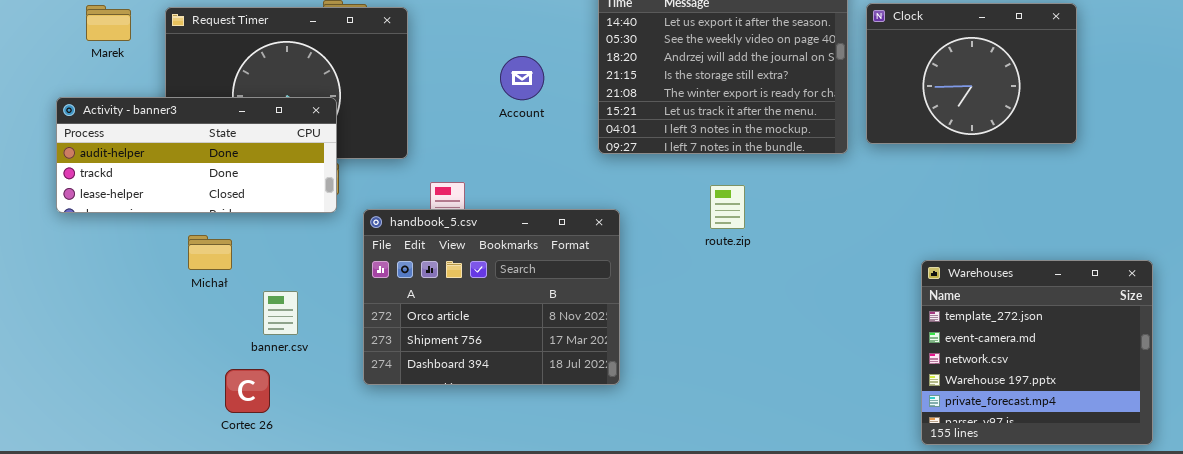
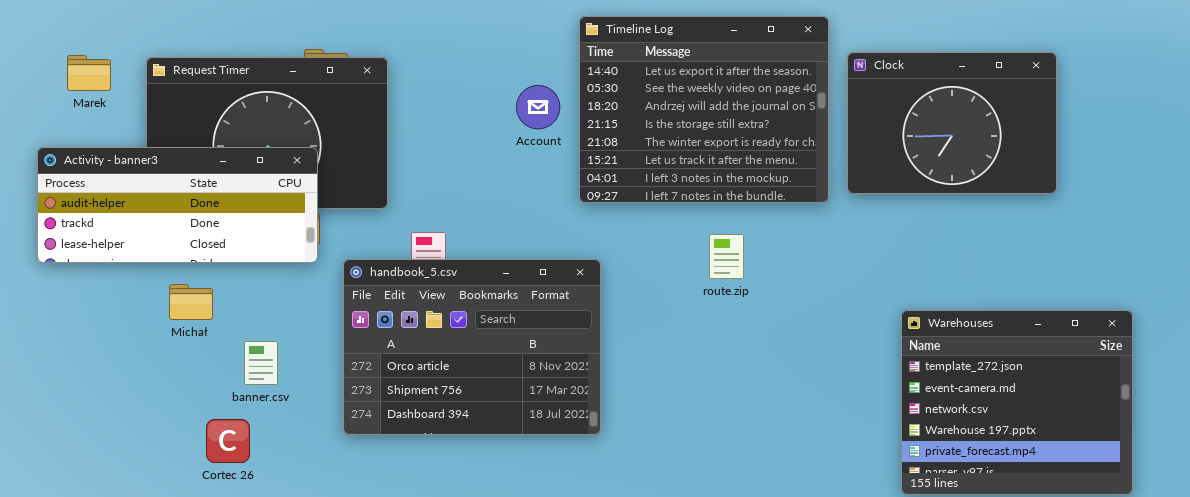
Account: [500,56,544,100] -> [516,85,560,129], moved
route.zip: [710,185,745,229] -> [709,234,744,279], moved

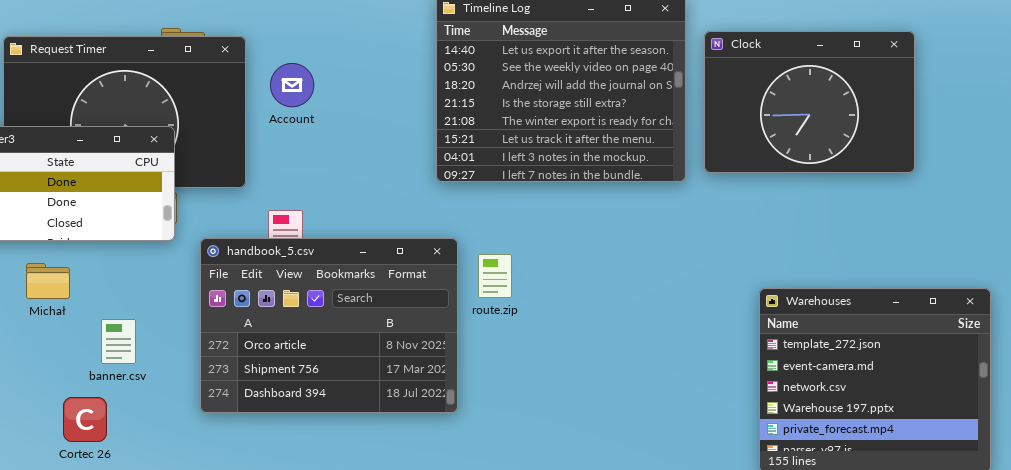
Account: [516,85,560,129] -> [270,63,314,107], moved
route.zip: [709,234,744,279] -> [478,254,512,298], moved

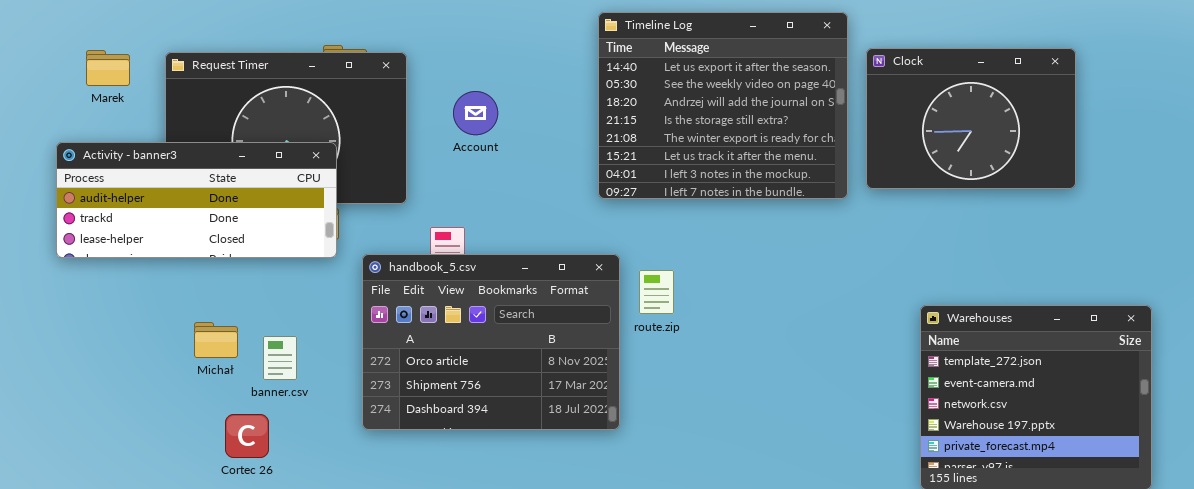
Account: [270,63,314,107] -> [453,91,498,135], moved
Michał: [26,263,70,299] -> [194,322,238,358], moved

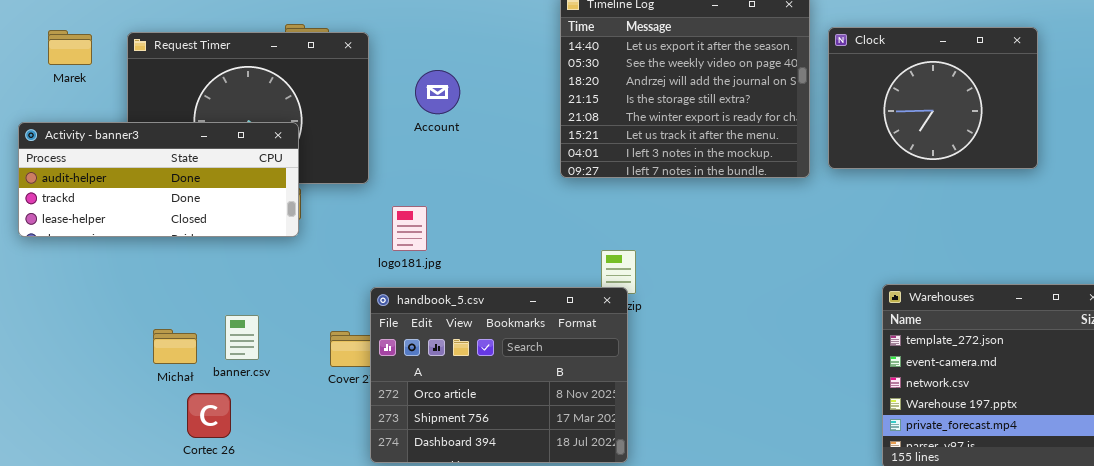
handbook_5.csv: [362,254,620,430] -> [370,287,628,463], moved
Michał: [194,322,238,358] -> [153,329,197,364], moved

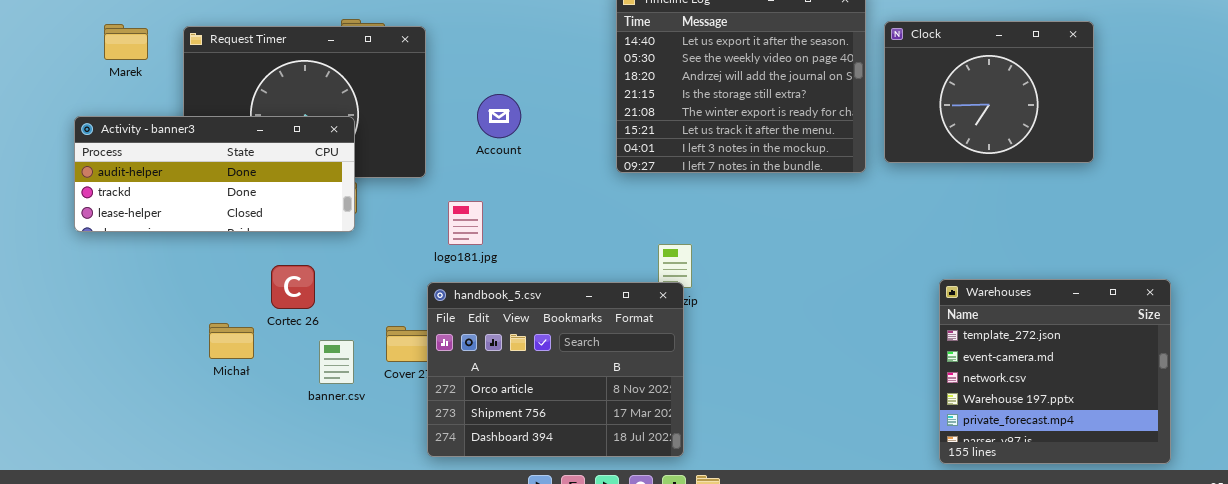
Account: [415,70,460,114] -> [477,94,521,138], moved
banner.csv: [225,315,259,360] -> [319,340,354,384], moved
Cortec 26: [187,393,231,438] -> [271,265,315,309], moved

